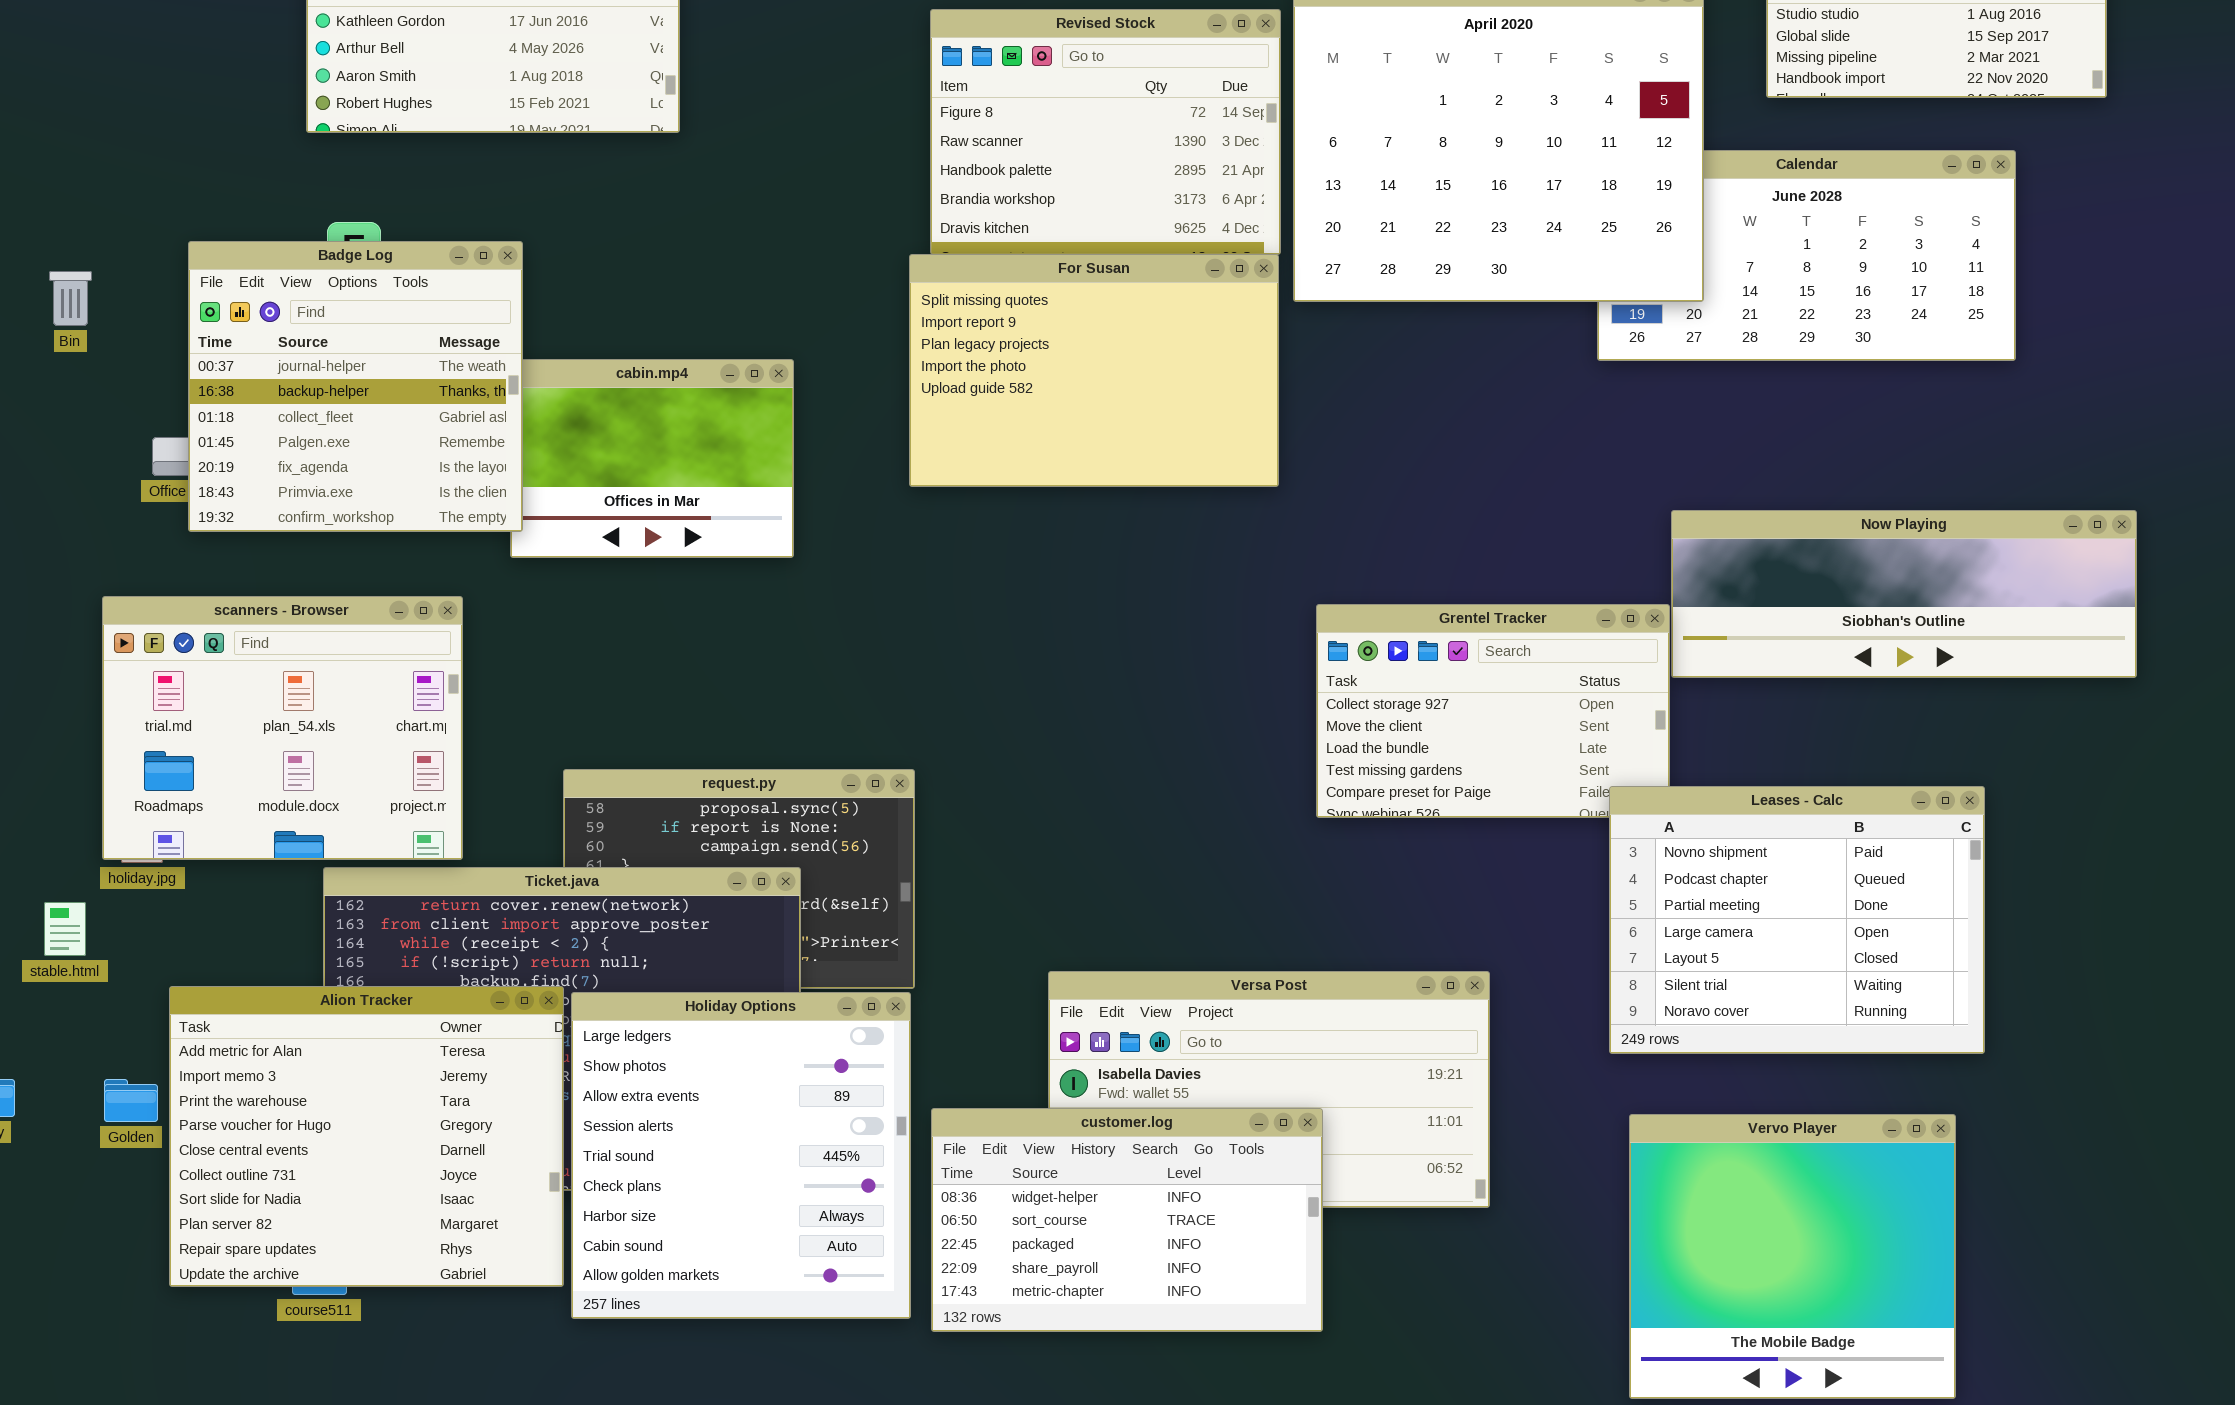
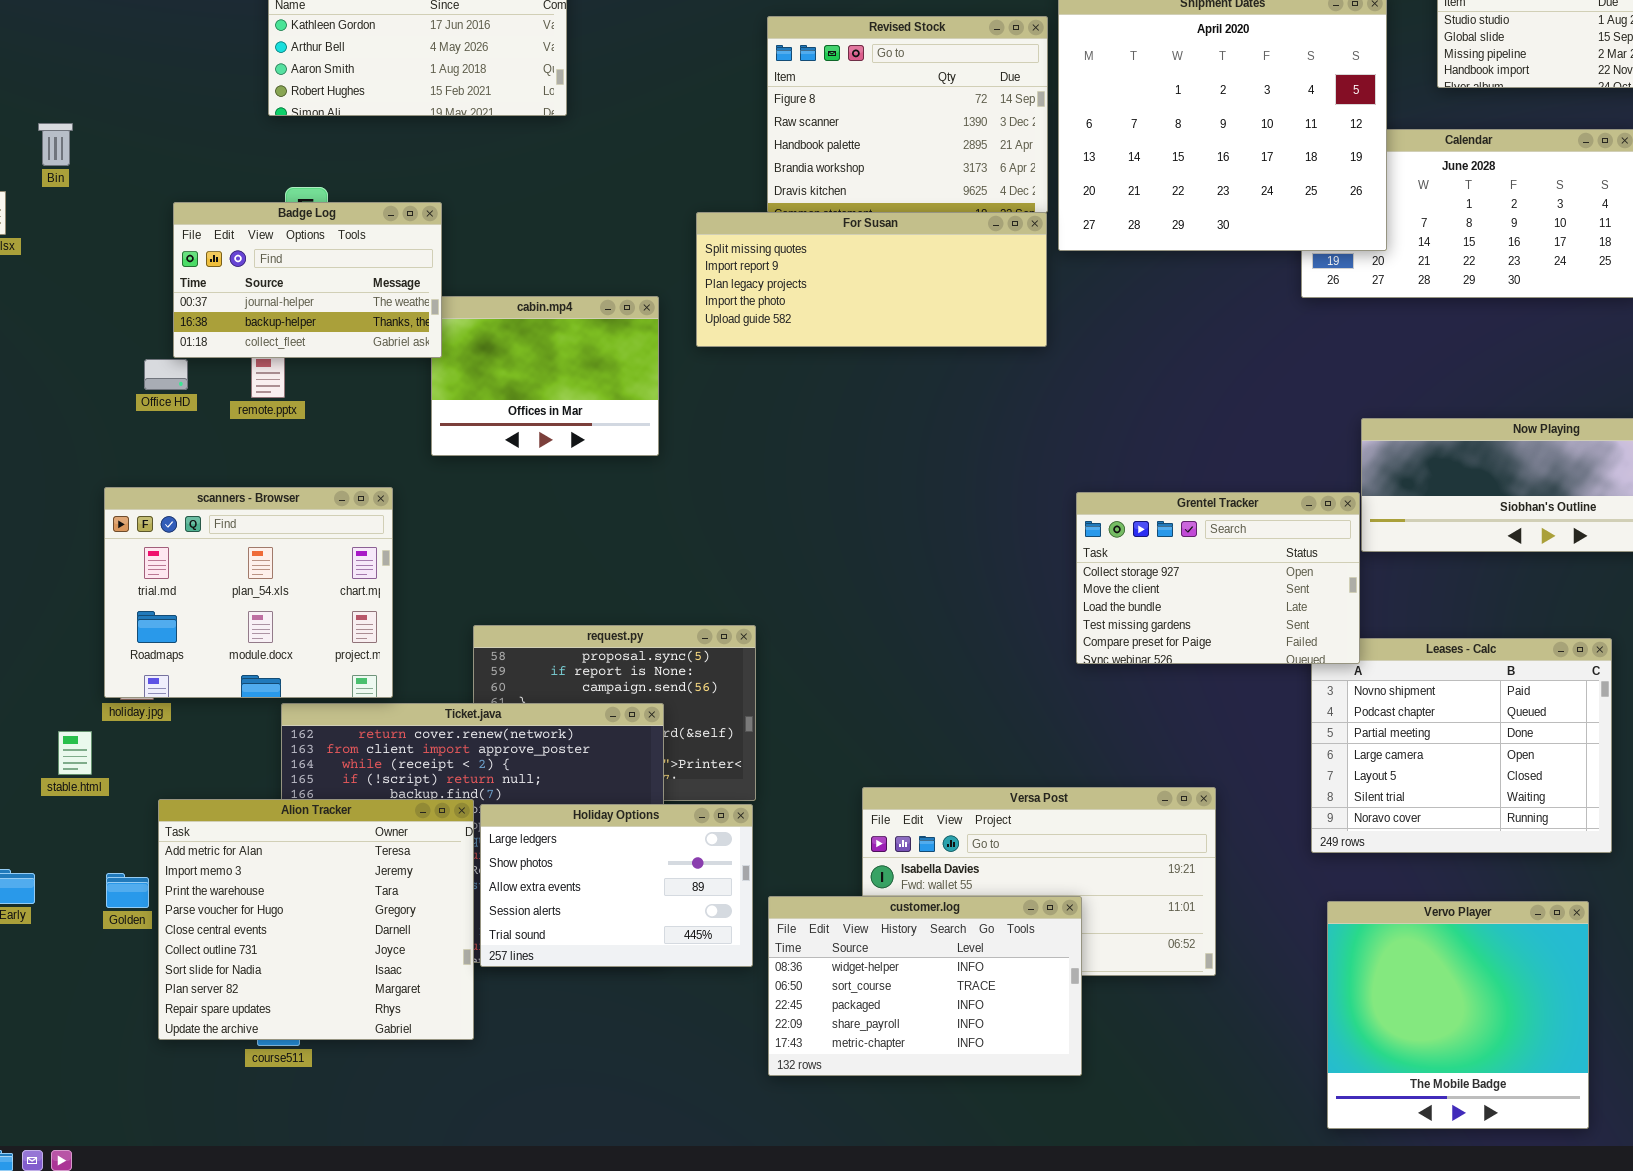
Badge Log: [188,241,523,532] -> [173,202,442,358], resized
For Susan: [909,254,1279,487] -> [696,212,1047,347], resized
Bin: [49,271,92,326] -> [38,123,73,166], moved
Grentel Tracker: [1316,604,1670,818] -> [1076,492,1360,664], raised
Holiday Options: [571,992,911,1319] -> [480,804,753,967], resized

